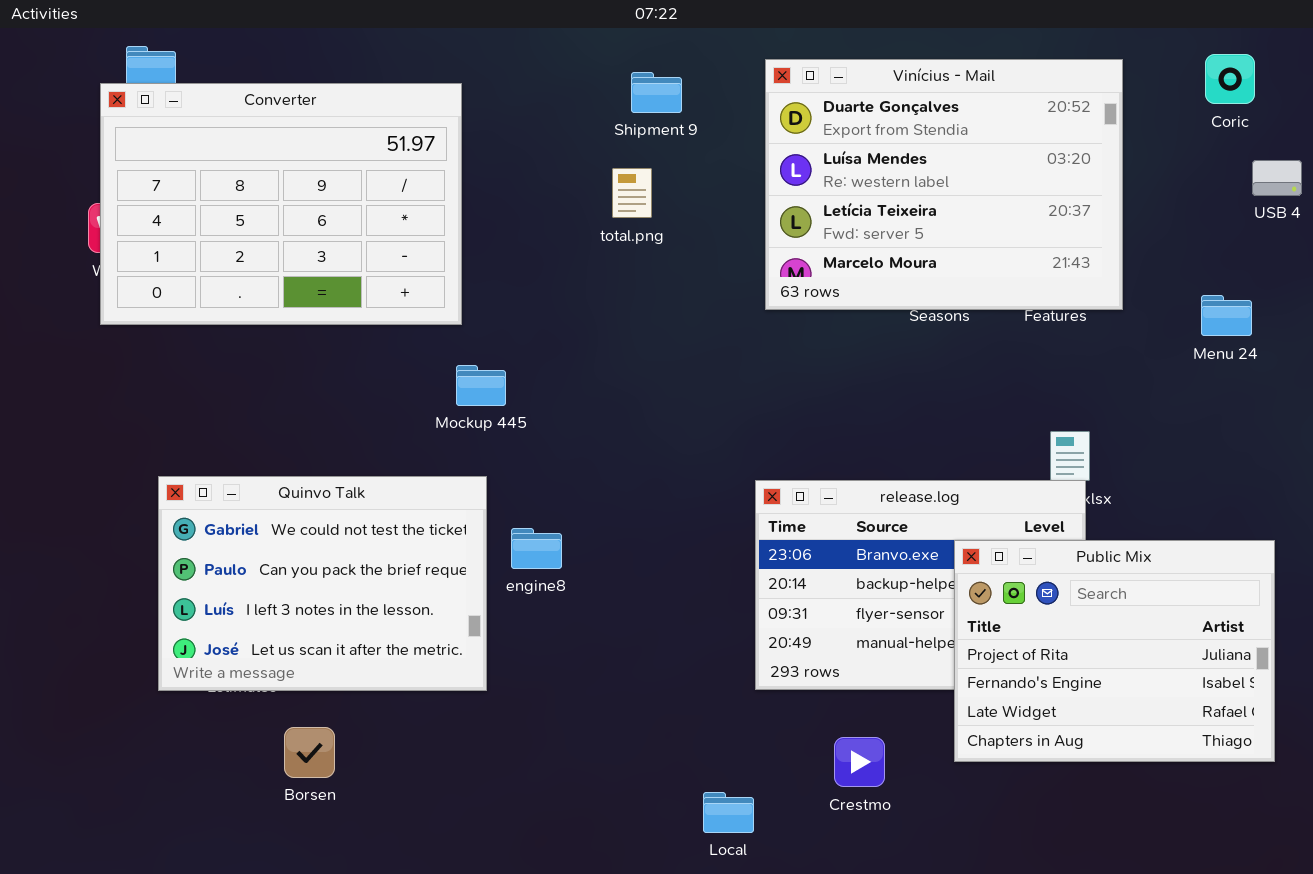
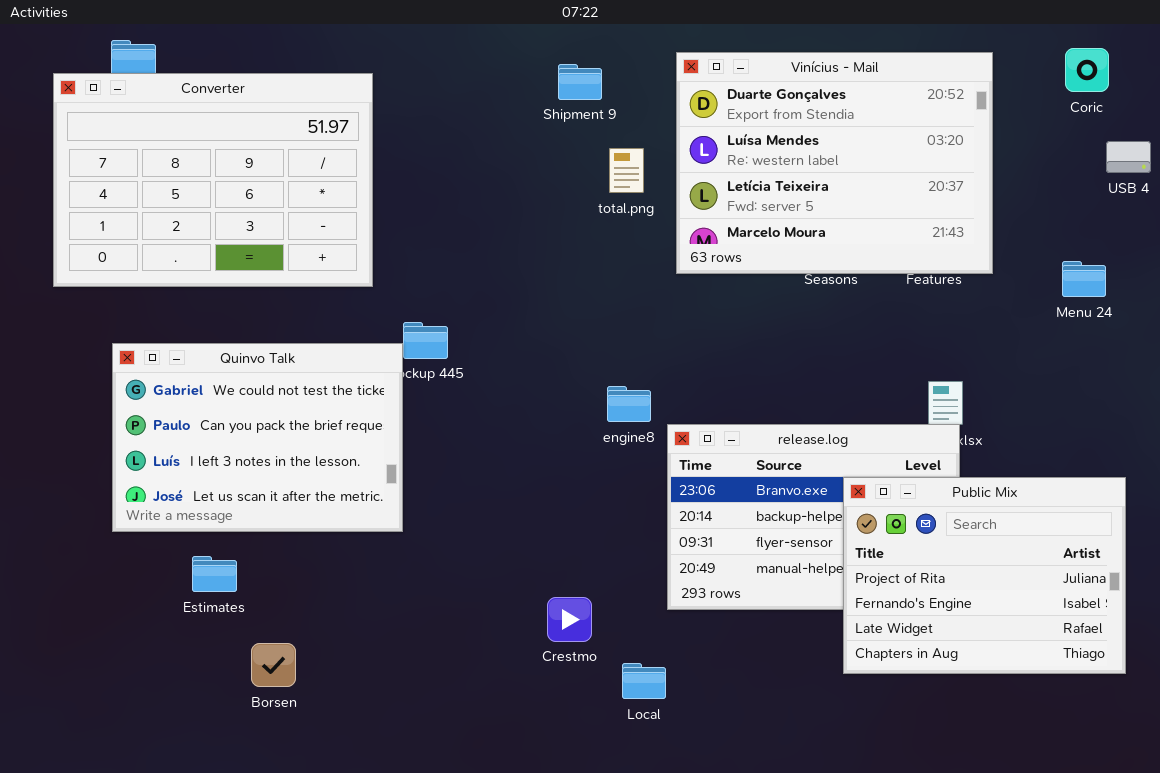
Converter: [100,83,462,325] -> [53,73,373,287], moved
total.png: [612,168,652,218] -> [609,148,644,193], moved
Quinvo Talk: [158,476,487,691] -> [112,343,403,532], moved
engine8: [511,528,562,569] -> [607,386,651,422], moved
Crestmo: [834,737,885,787] -> [547,597,592,642], moved
Local: [703,792,754,833] -> [622,663,666,699], moved

